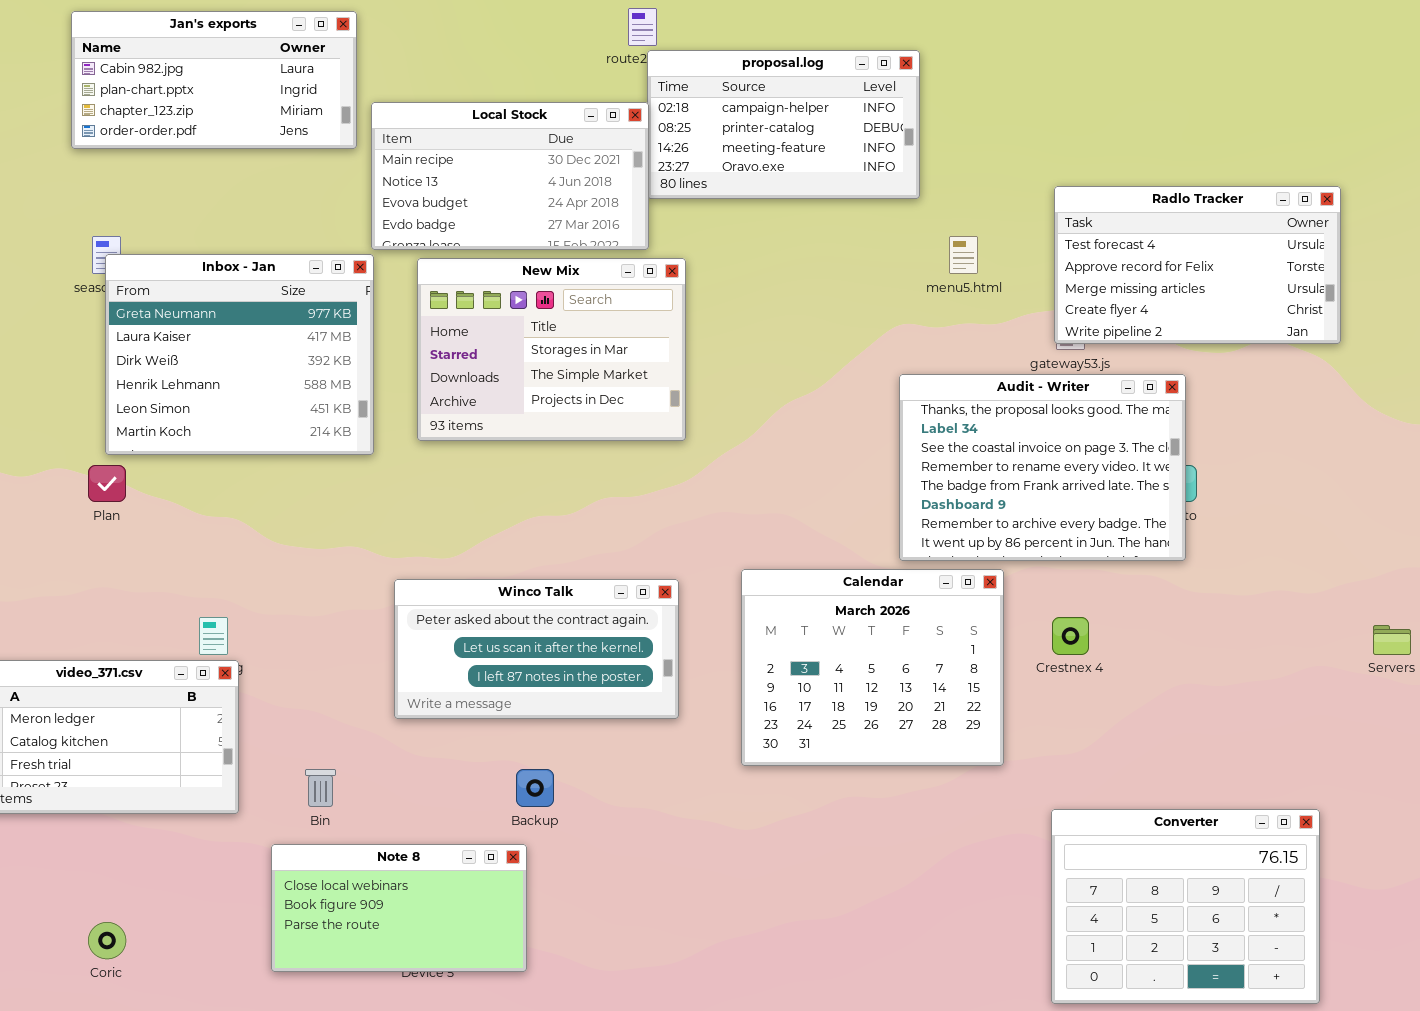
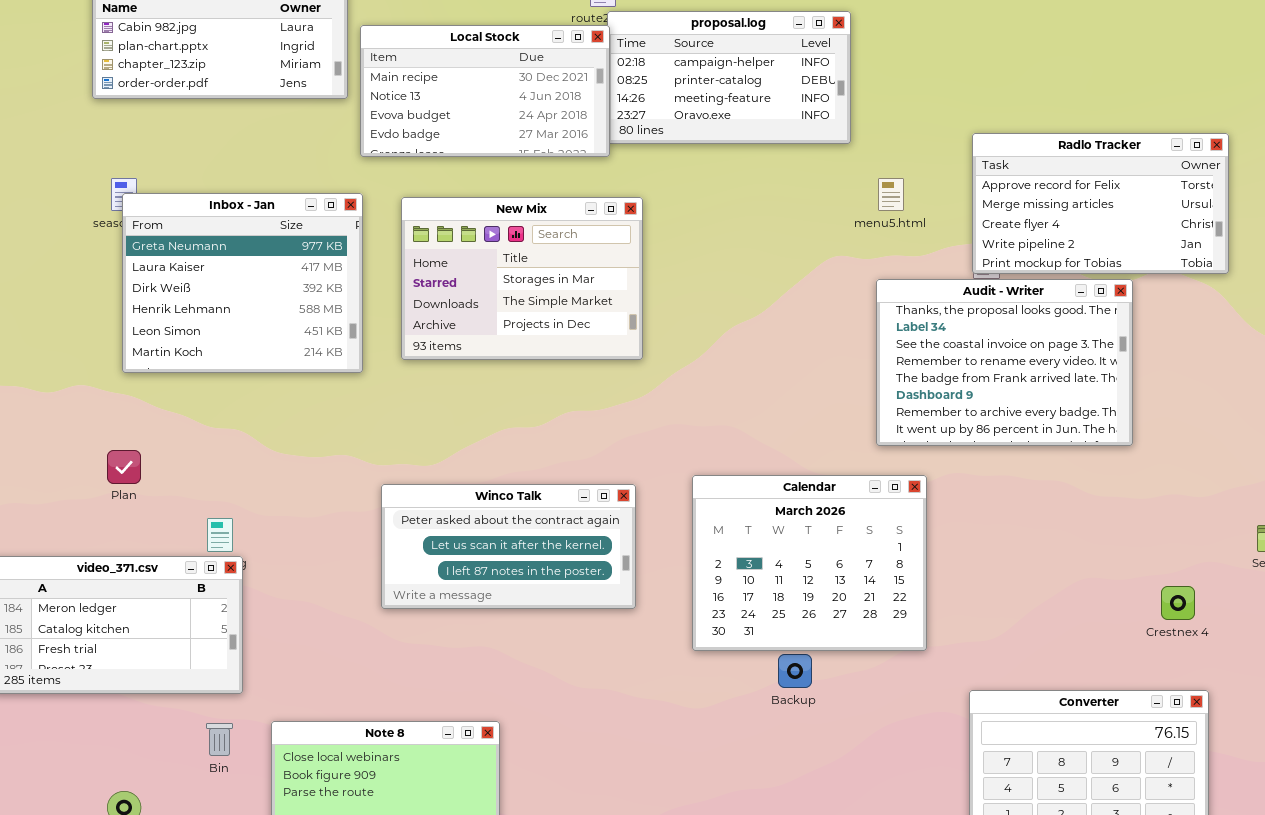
Local Stock: [371,102,649,250] -> [360,25,610,157], moved
Radlo Tracker: [1054,186,1341,344] -> [972,133,1229,274], scrolled down 1 row
Audit - Writer: [899,374,1186,561] -> [876,279,1133,446], moved
Plan: [88,465,126,502] -> [107,450,141,484], moved
Crestnex 4: [1052,617,1089,655] -> [1161,586,1195,620], moved
Bin: [305,769,336,807] -> [206,723,233,756], moved
Backup: [516,769,554,807] -> [778,654,812,688], moved

